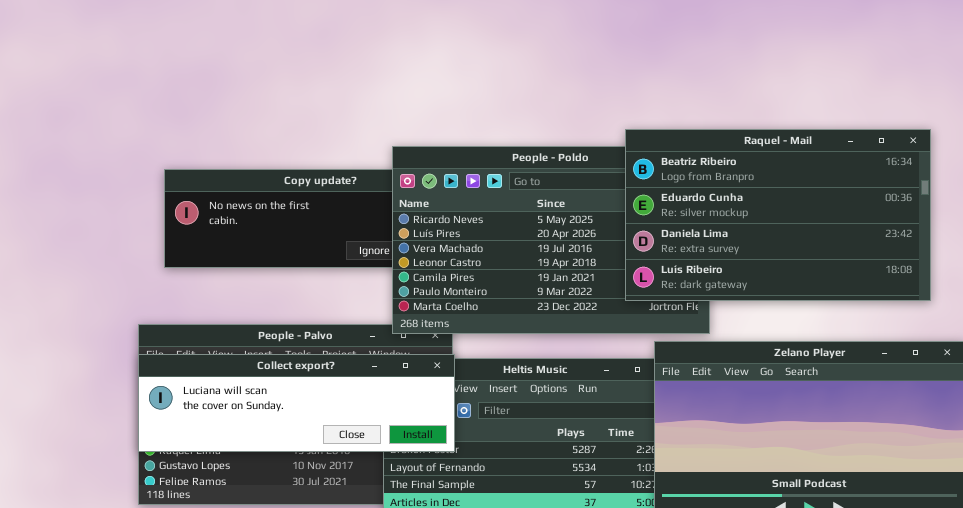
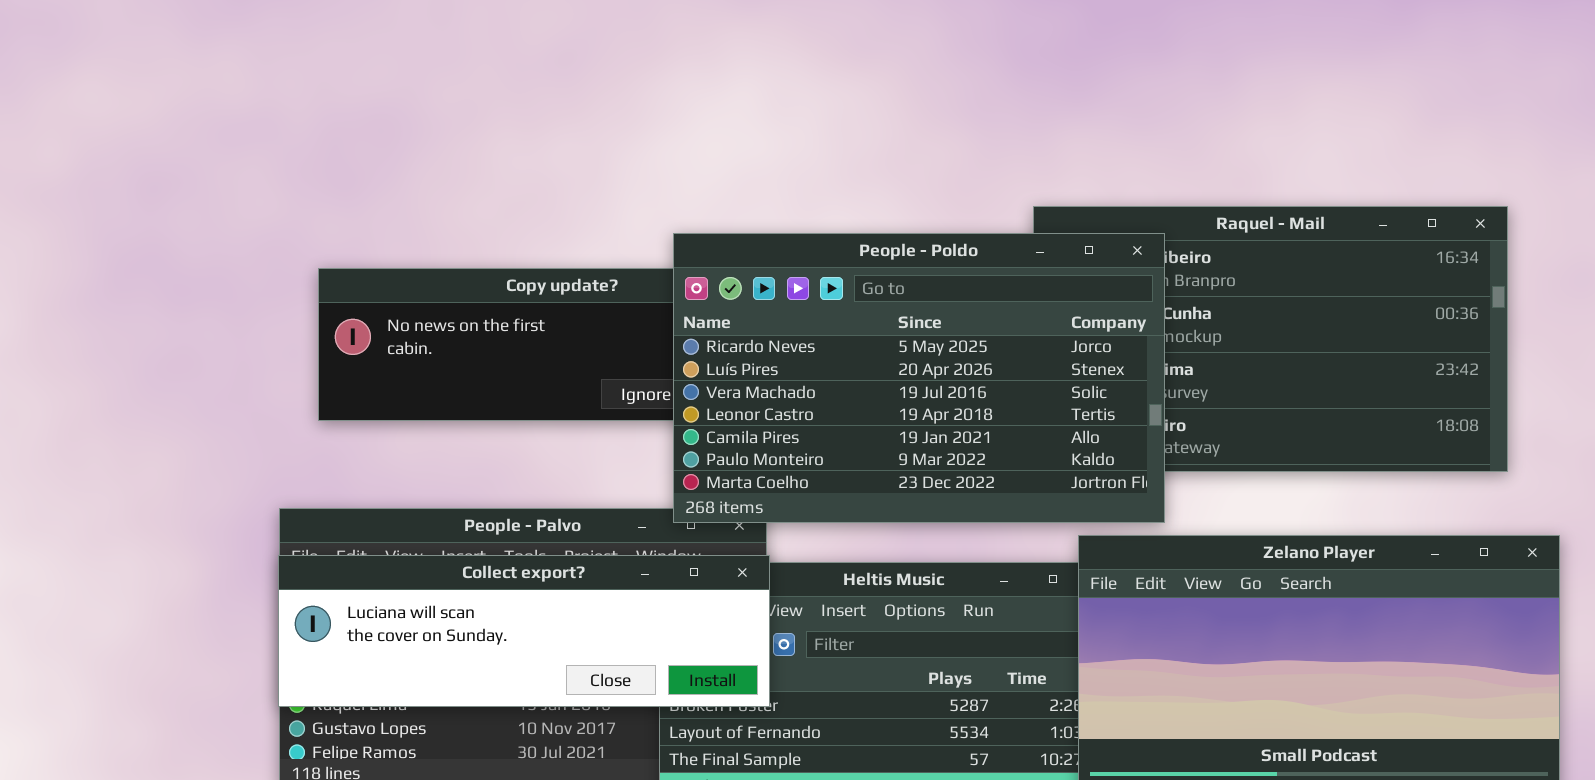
People - Poldo: [392,146,710,334] -> [673,233,1165,523], raised

